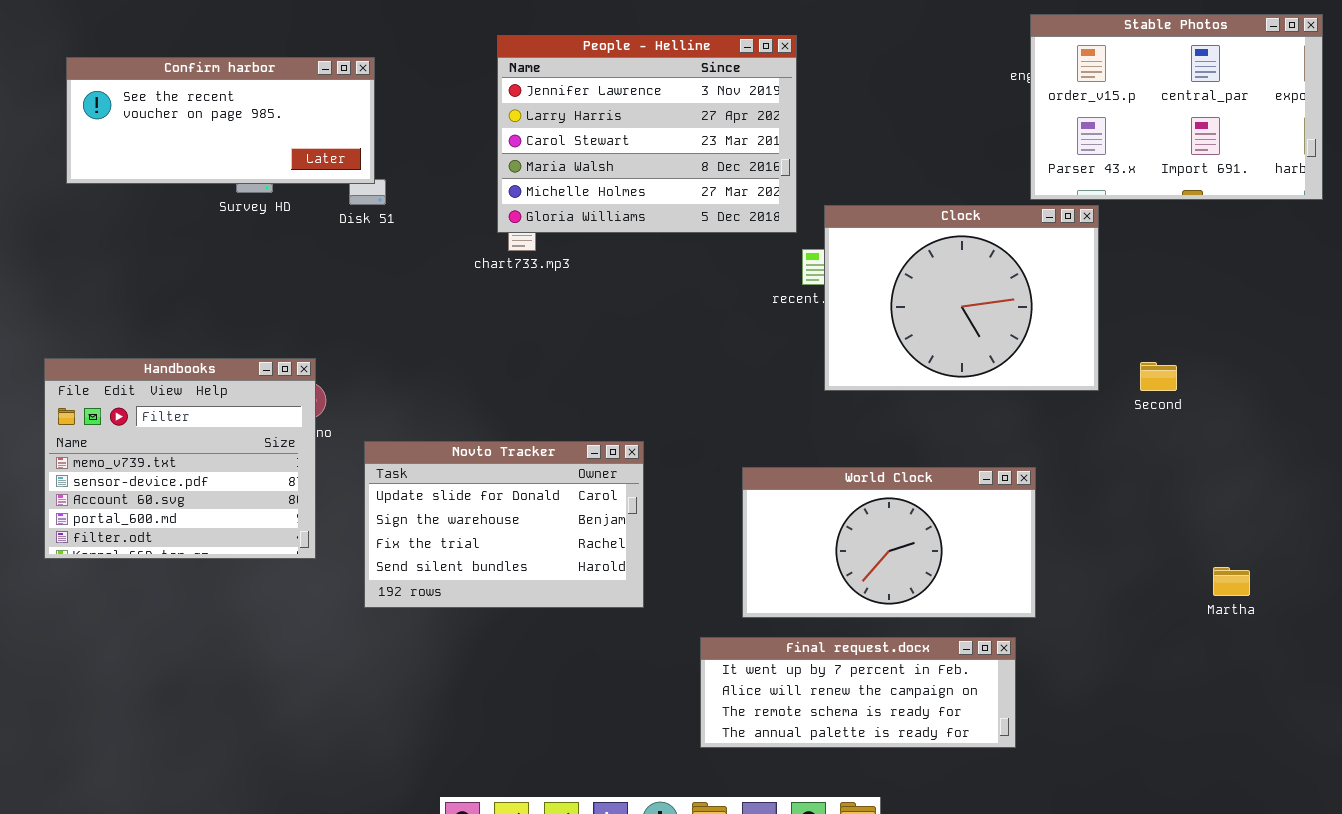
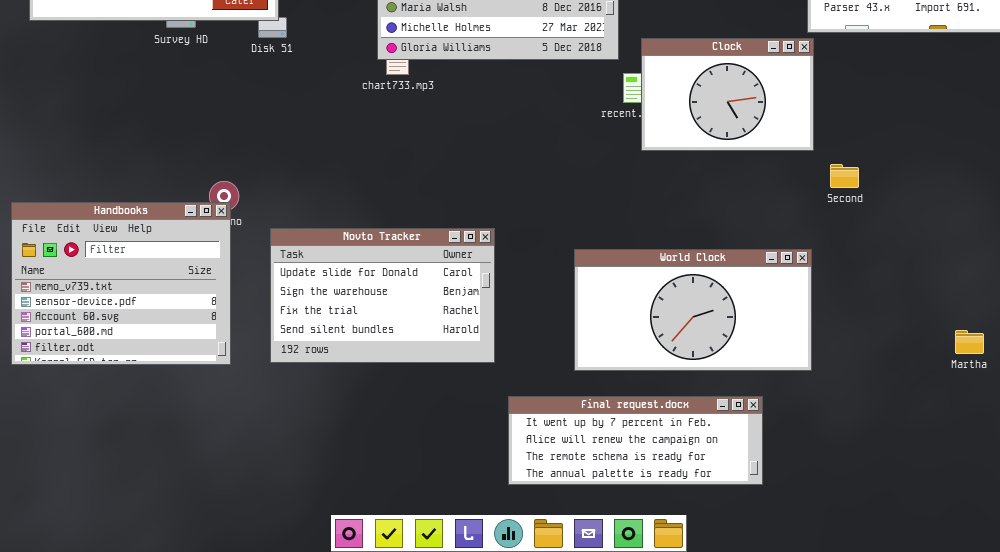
Clock: [824,205,1099,391] -> [641,38,814,151], resized
Handbooks: [44,358,316,559] -> [11,202,231,365], moved
Second: [1140,362,1177,391] -> [830,164,859,188], moved
Final request.docx: [700,637,1016,748] -> [508,396,763,485], moved

